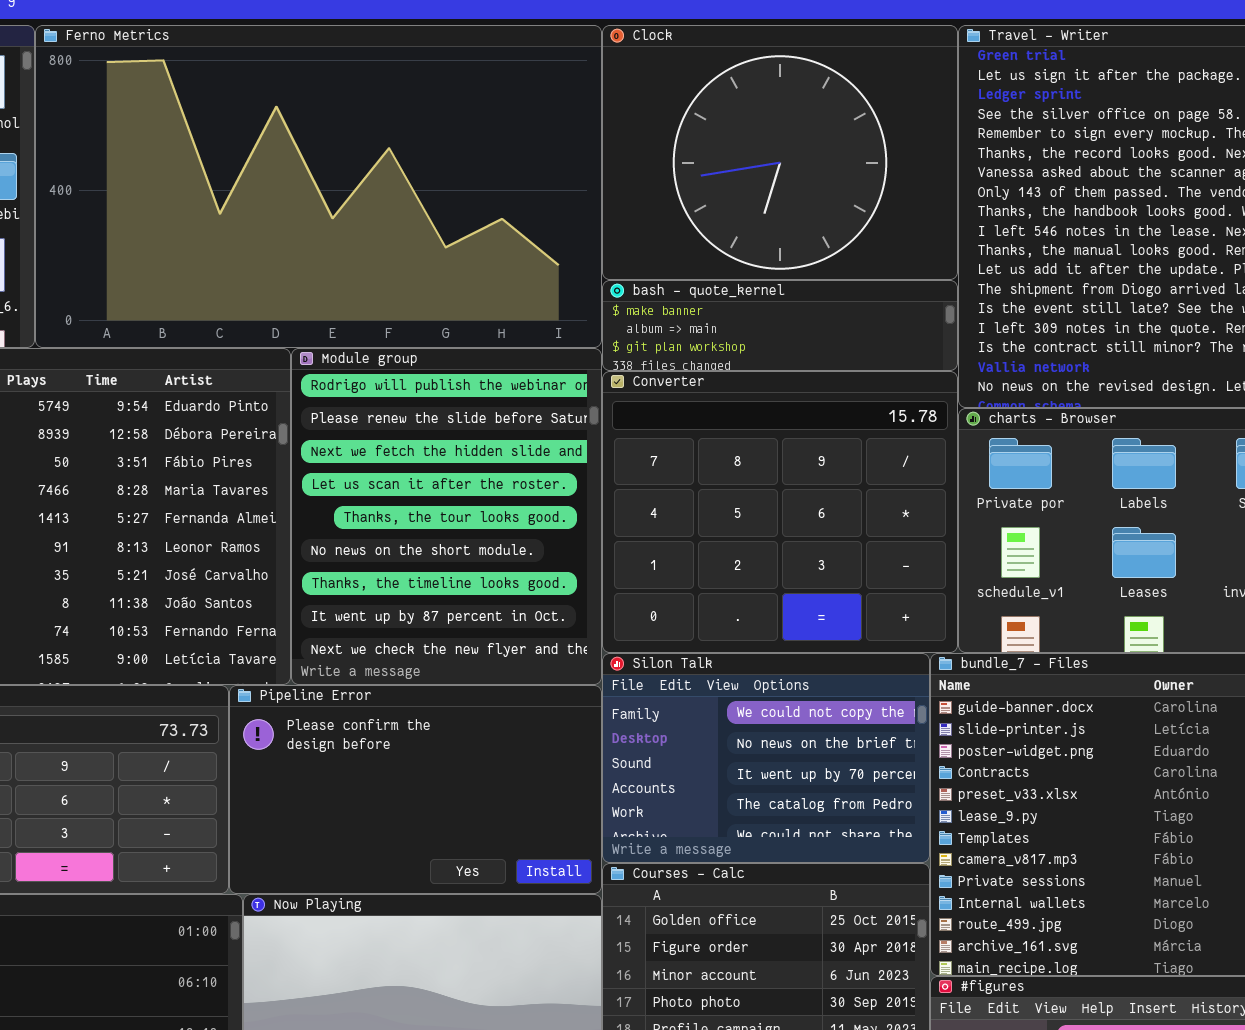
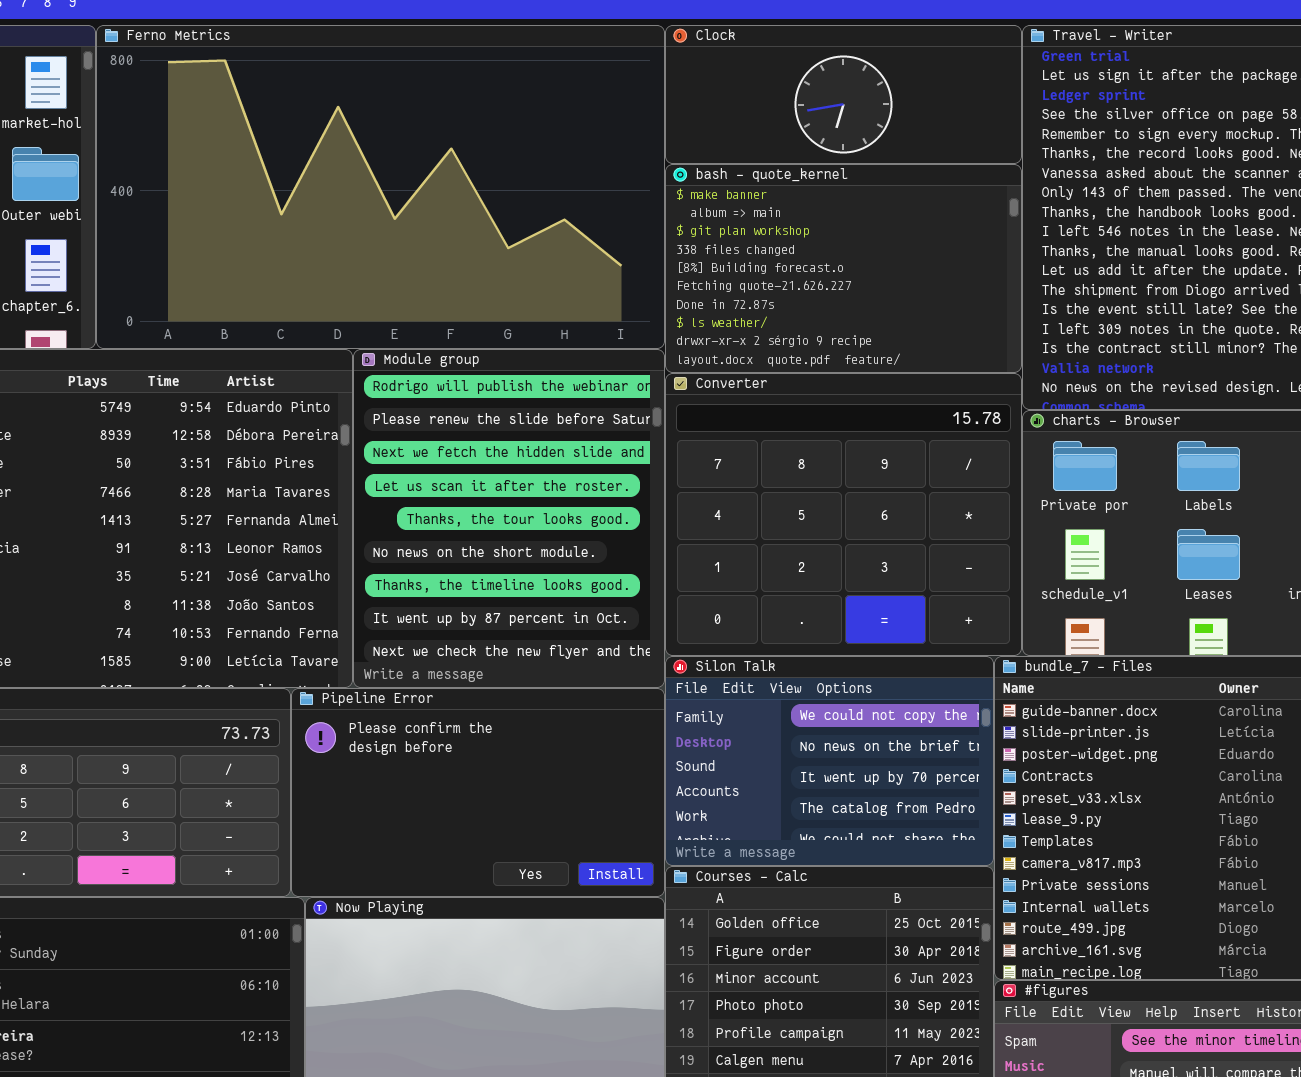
Clock: [602,25,958,280] -> [665,25,1022,164], resized
bash - quote_kernel: [602,280,958,371] -> [665,164,1022,373], resized

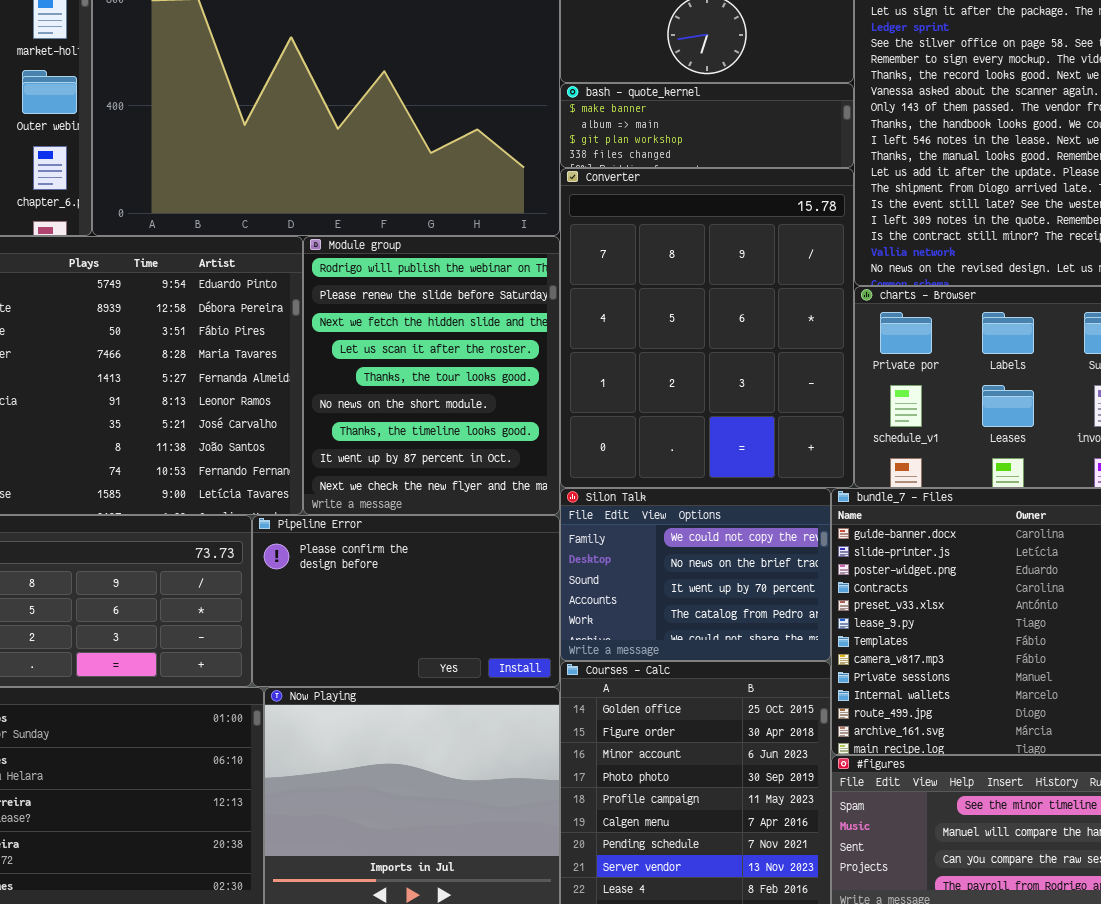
bash - quote_kernel: [665,164,1022,373] -> [560,83,854,168], resized
Converter: [665,373,1022,656] -> [560,168,854,488], resized

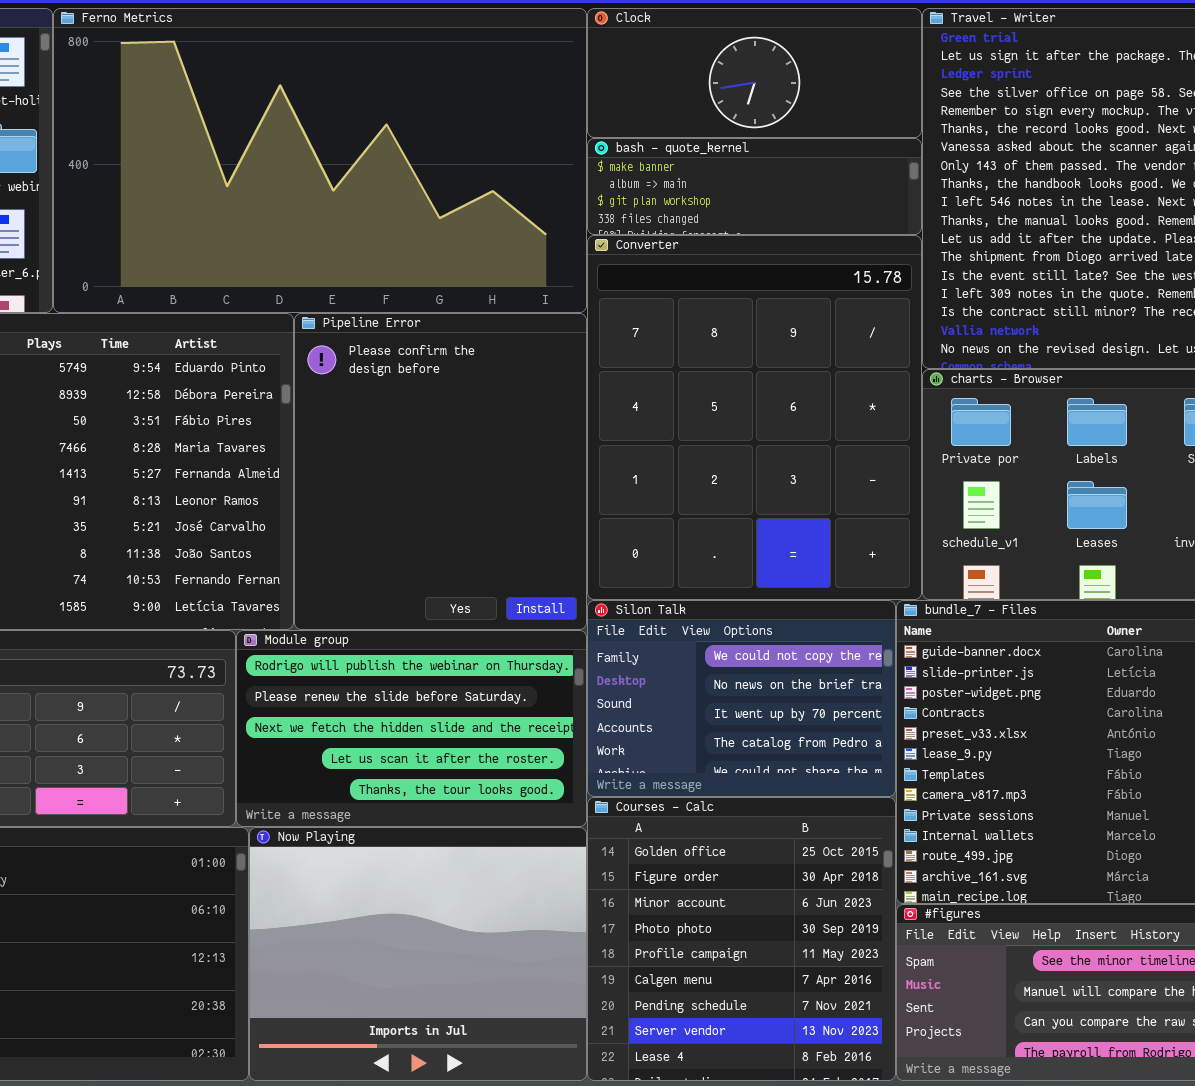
Module group: [303,236,560,515] -> [236,630,587,827], moved, resized
Pipeline Error: [252,515,560,687] -> [294,313,587,630], moved, resized

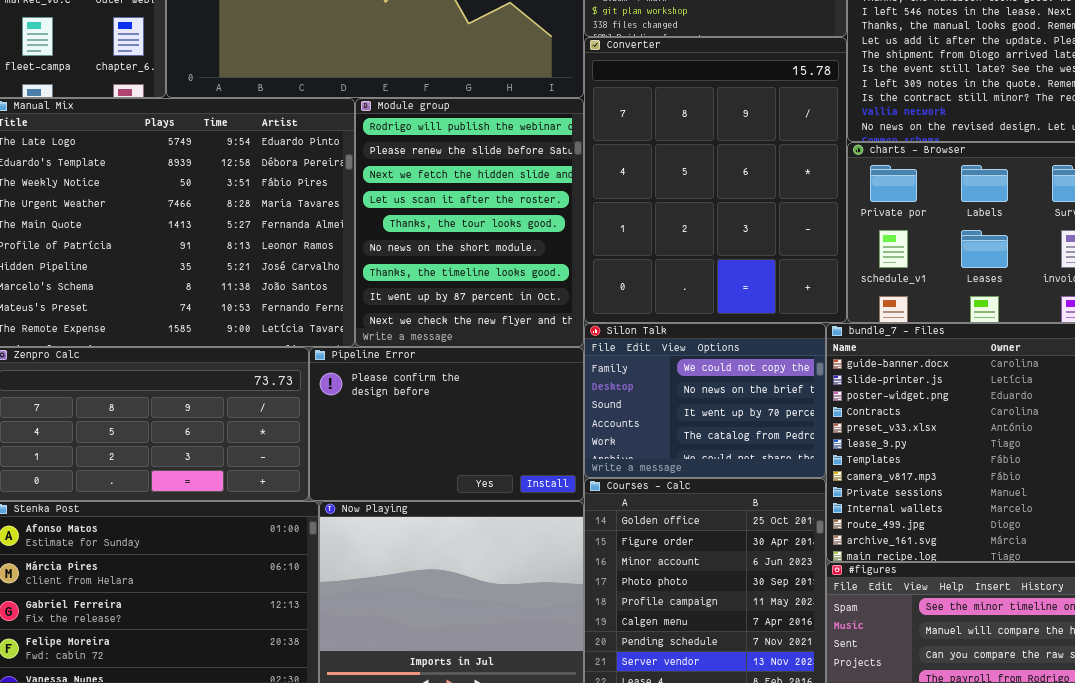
Pipeline Error: [294,313,587,630] -> [309,347,584,501], moved, resized
Module group: [236,630,587,827] -> [355,98,584,347], moved, resized

